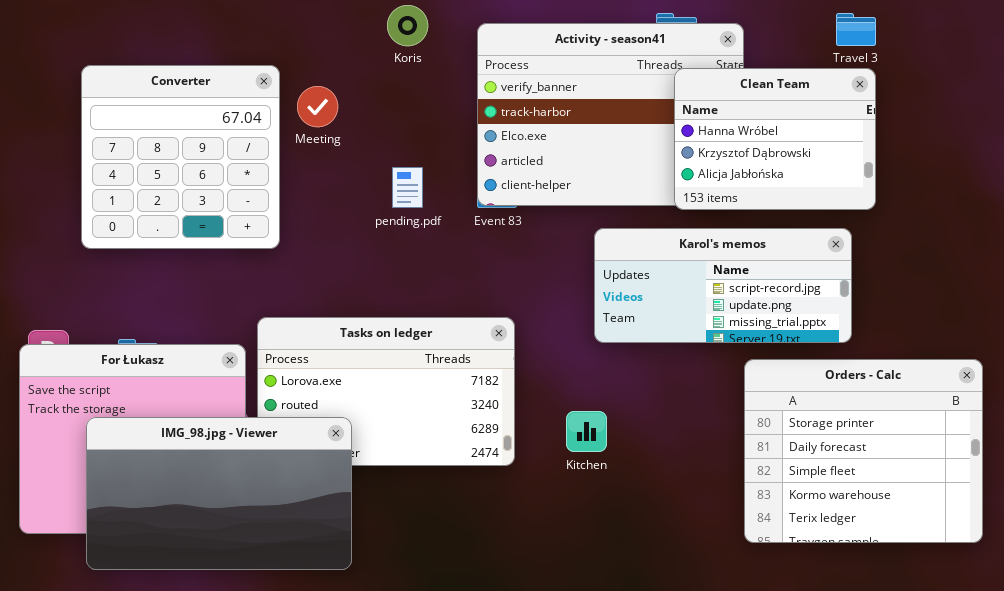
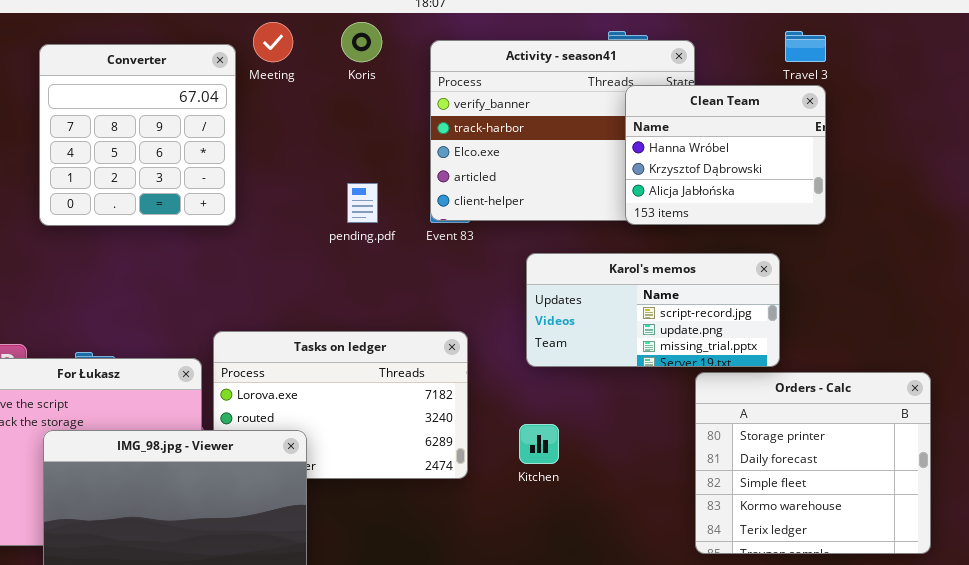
Converter: [81,65,280,249] -> [39,44,236,226], moved
Meeting: [297,86,338,127] -> [253,22,293,62], moved
Karol's memos: [594,228,852,343] -> [526,253,780,367], moved

